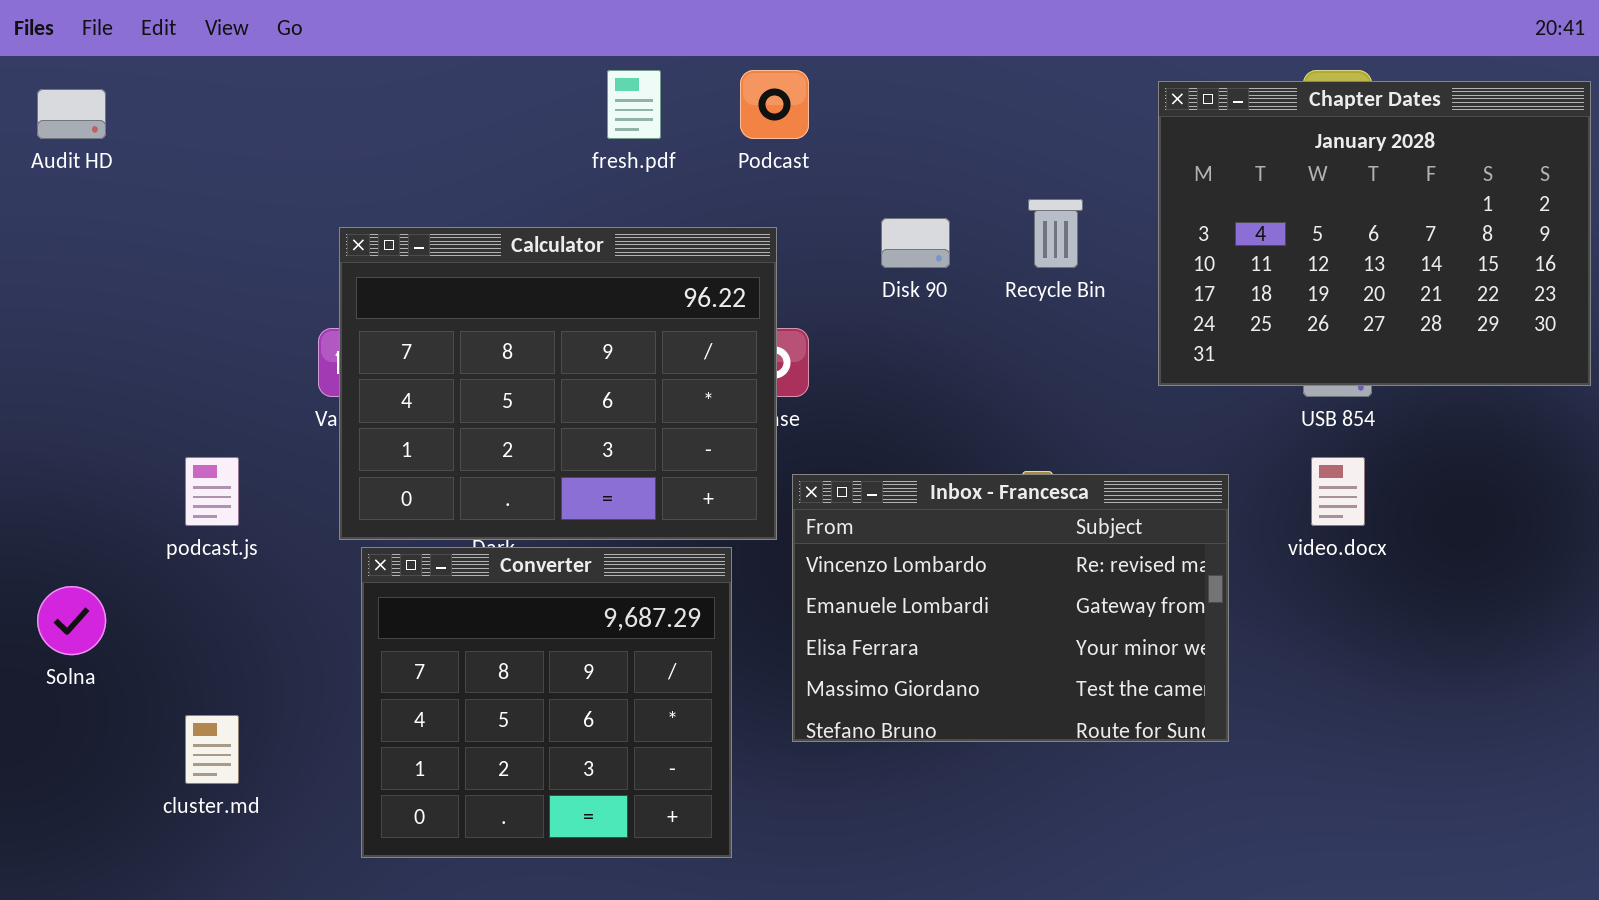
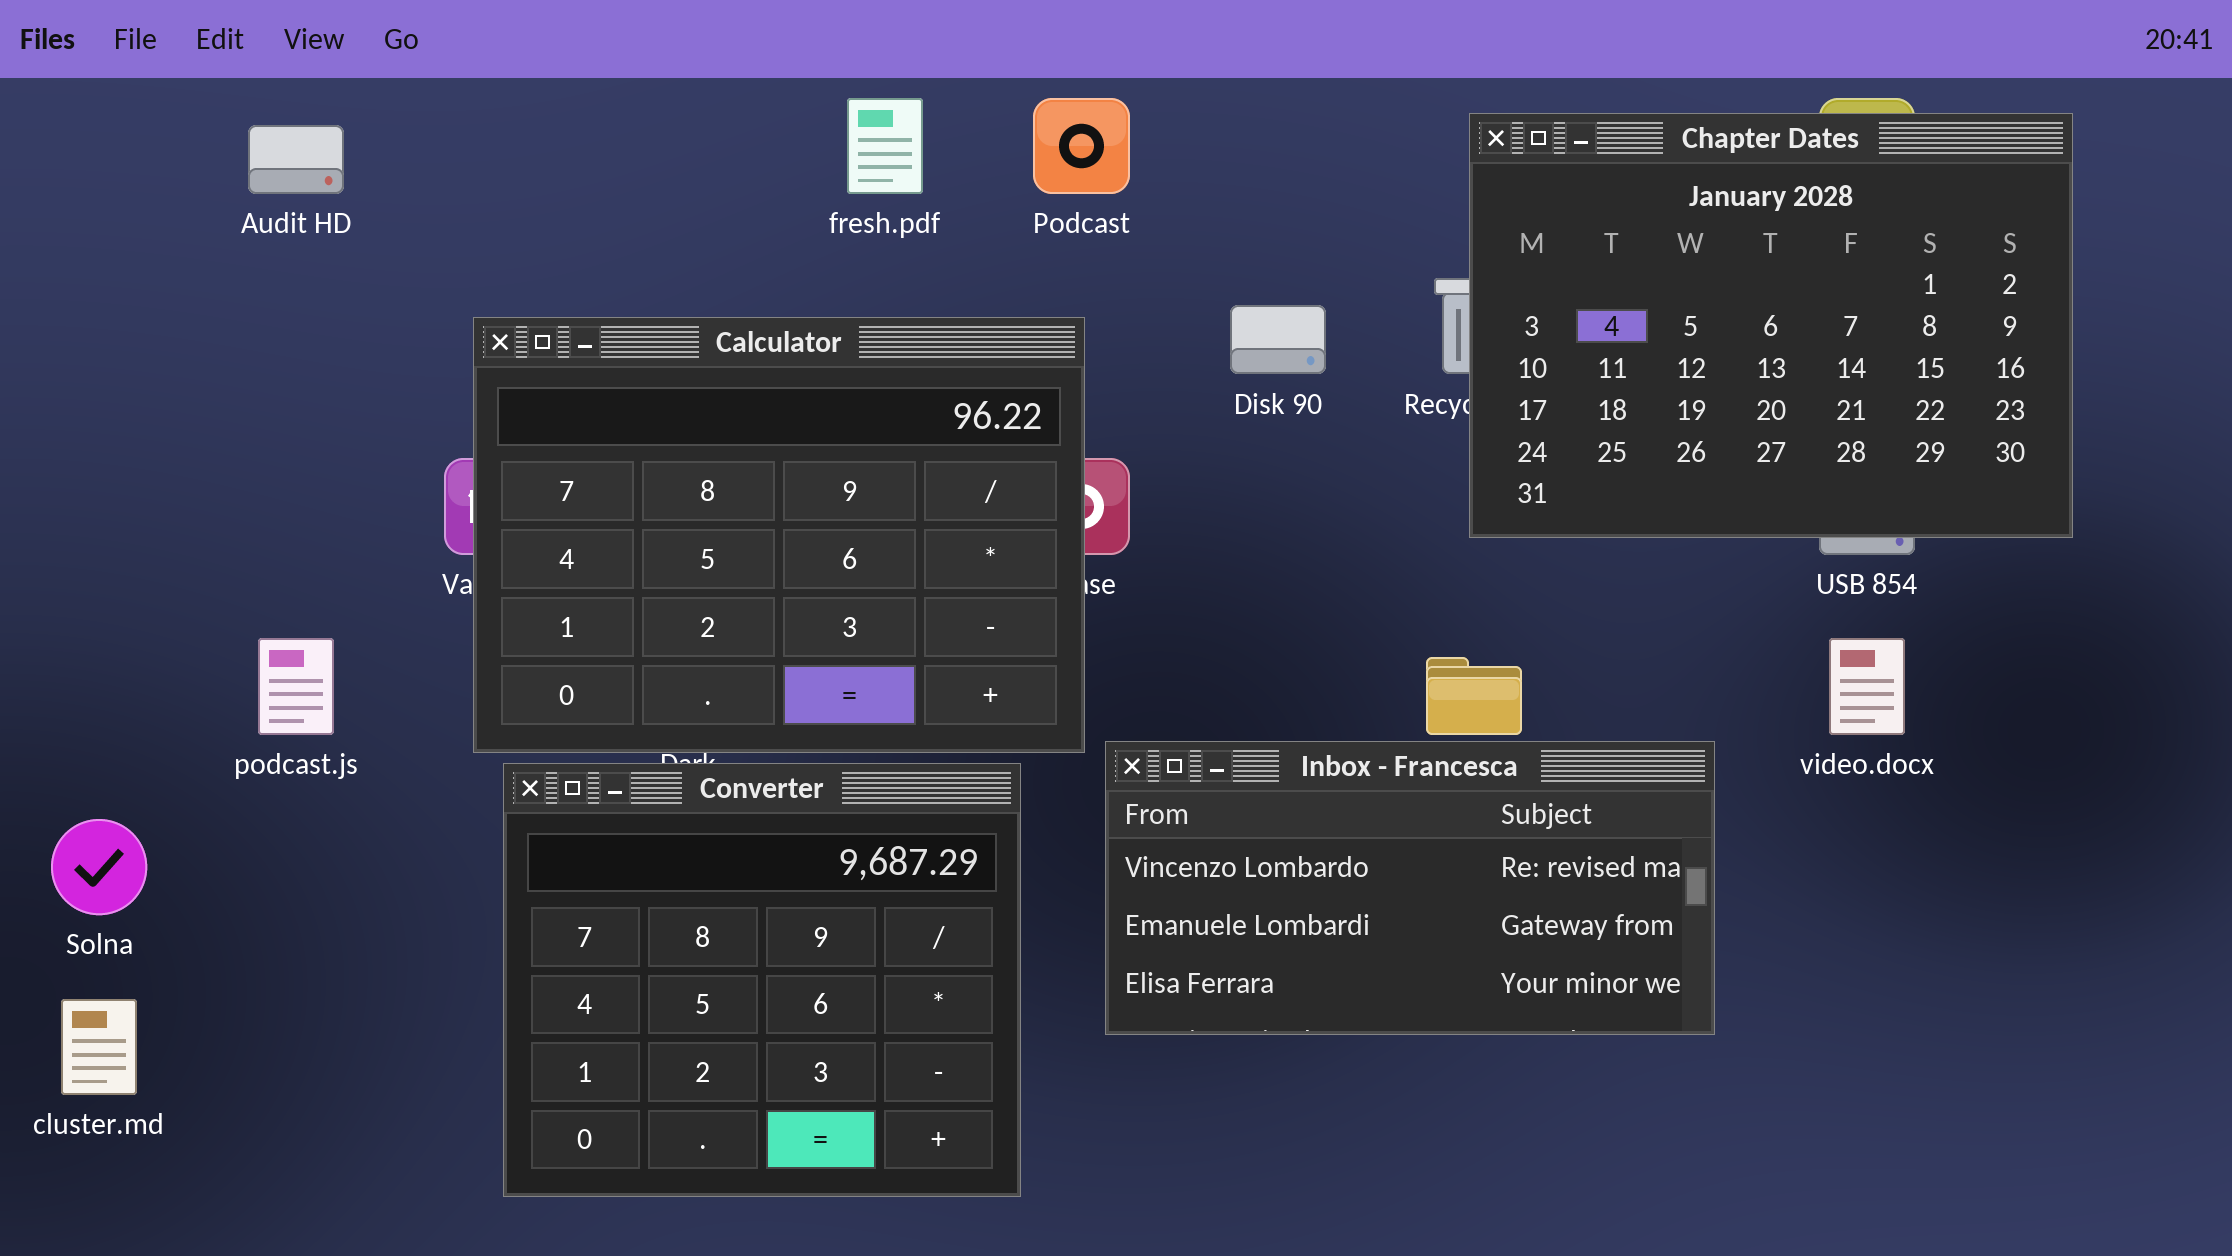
Chapter Dates: [1158,81,1591,386] -> [1469,113,2073,538], moved
Audit HD: [37,89,106,139] -> [248,125,344,194], moved
Inbox - Francesca: [792,474,1229,742] -> [1105,741,1715,1035], resized
cluster.md: [185,715,239,784] -> [61,999,137,1095], moved

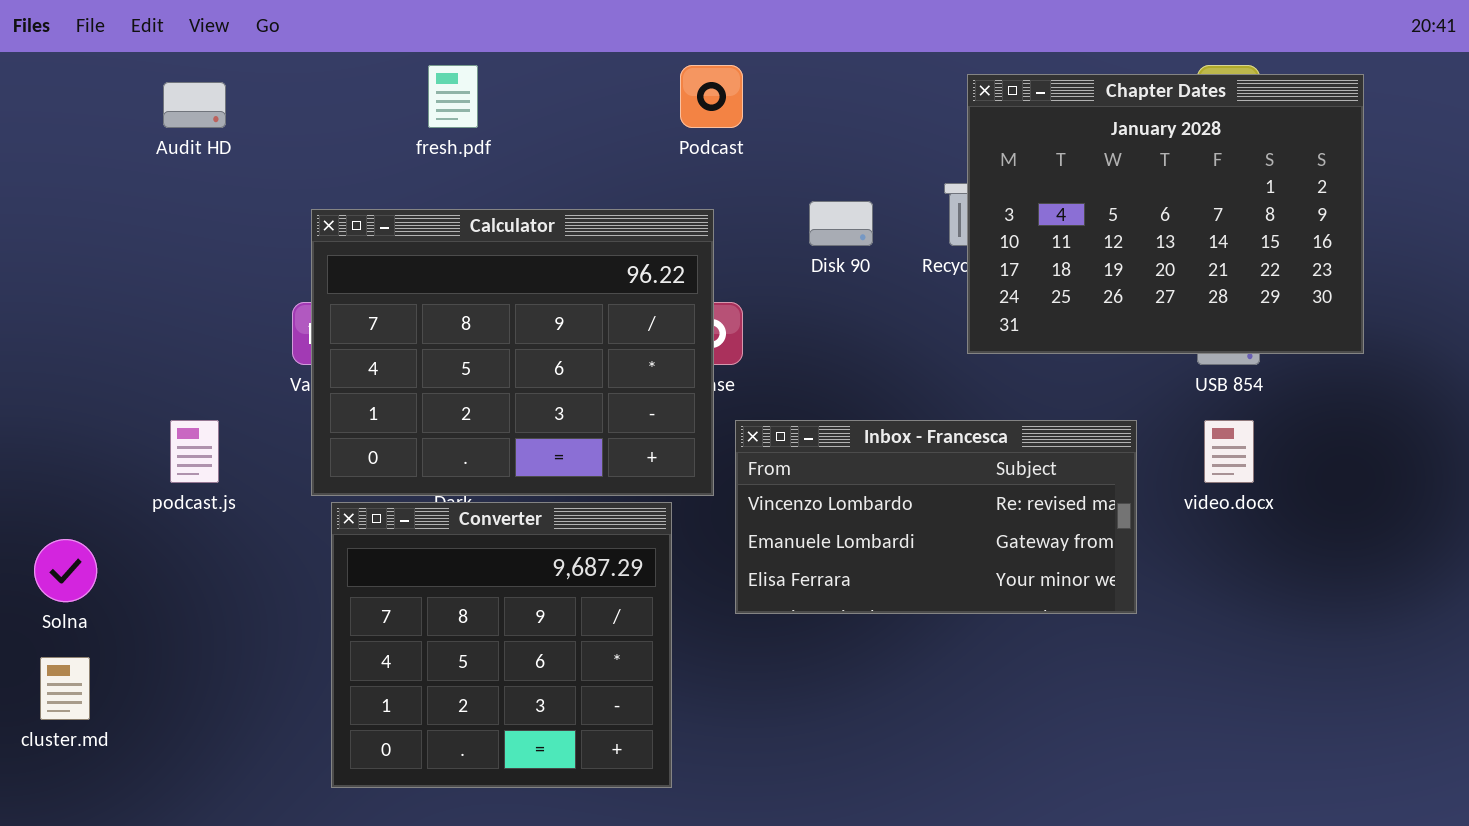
fresh.pdf: [847,98,923,194] -> [428,65,478,128], moved
Inbox - Francesca: [1105,741,1715,1035] -> [735,420,1137,614], moved

